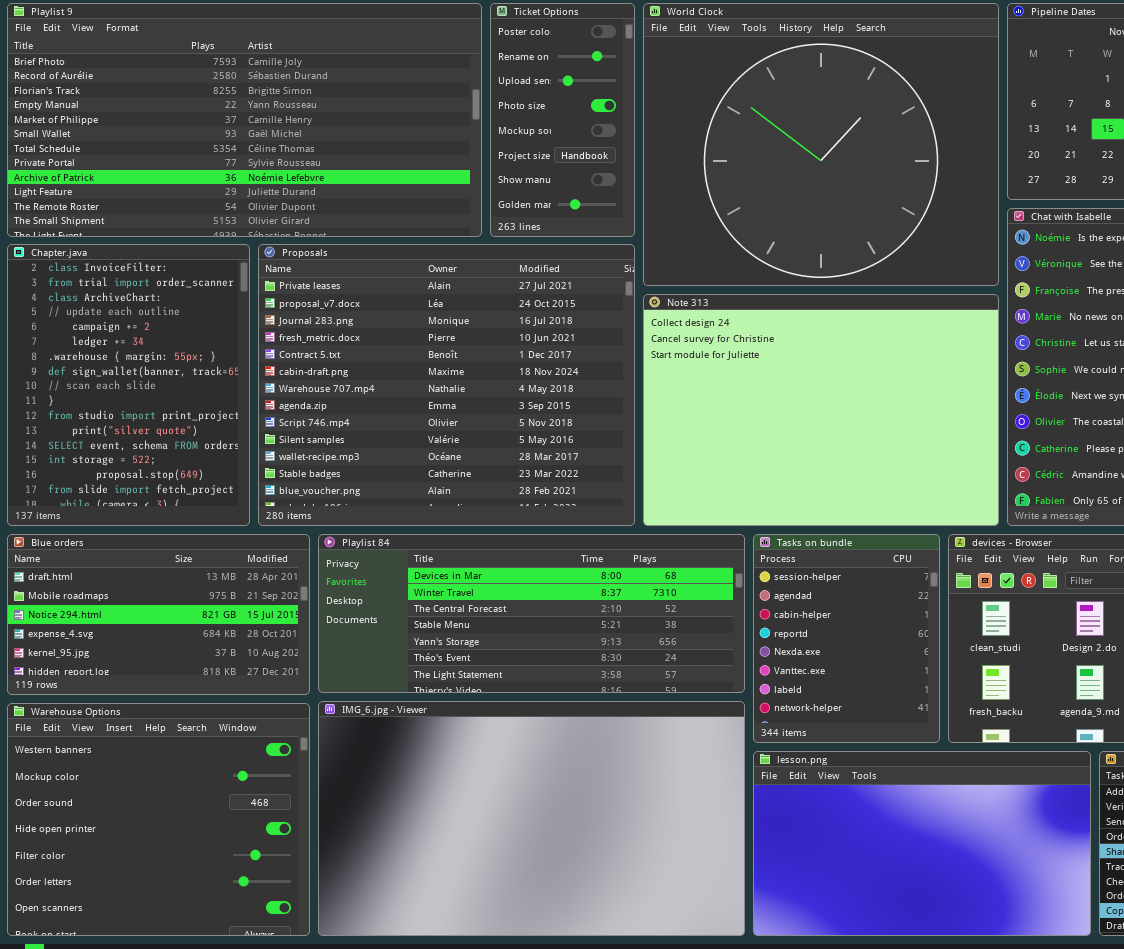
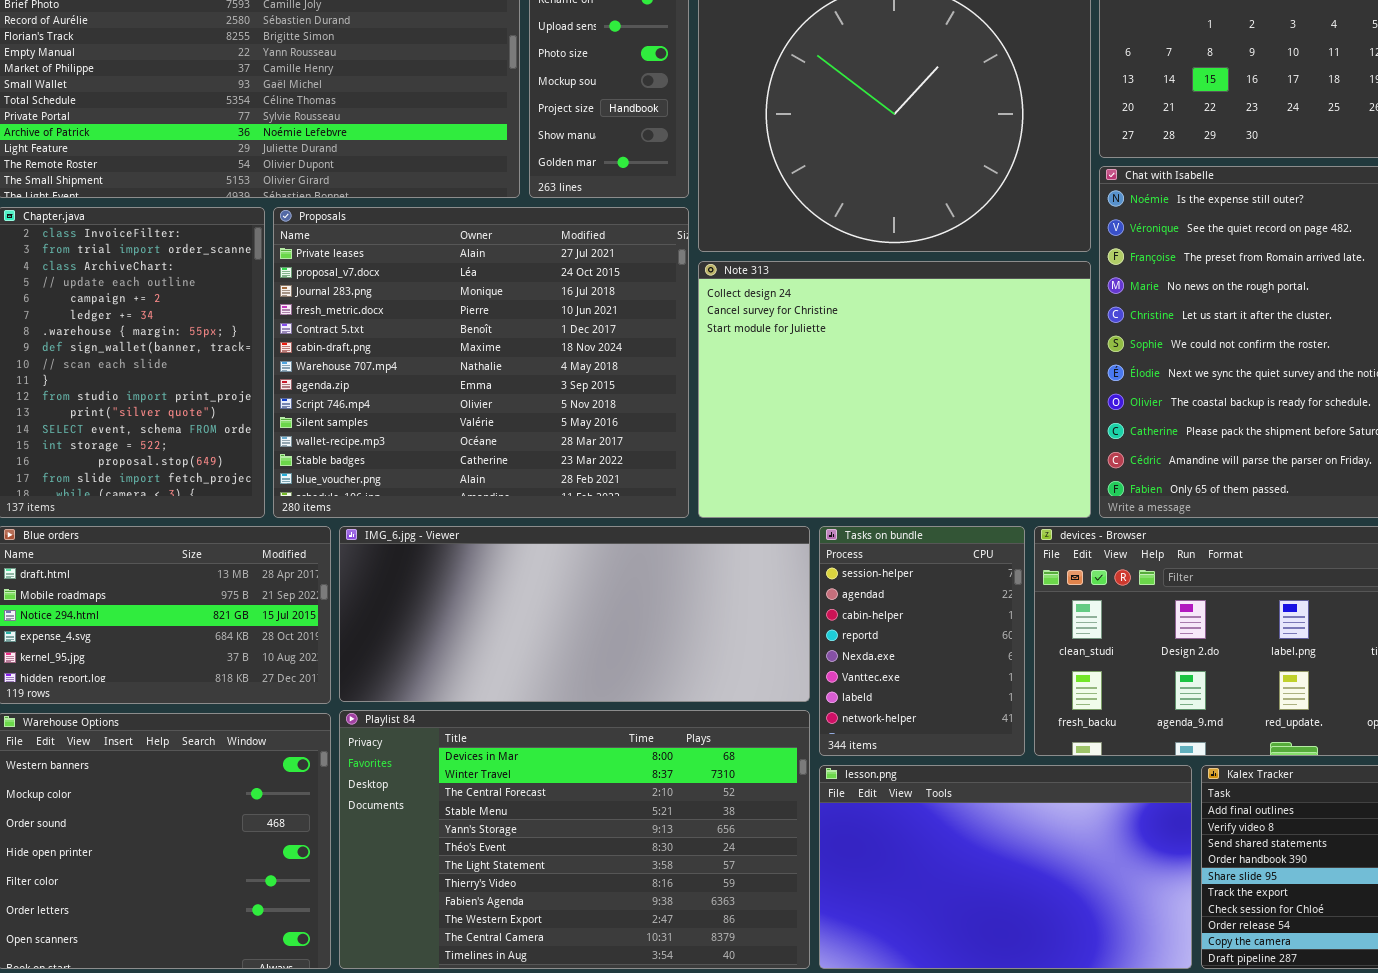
Playlist 84: [318,534,745,693] -> [339,710,810,969], moved, resized
IMG_6.jpg - Viewer: [318,701,745,936] -> [339,526,810,702], moved, resized

